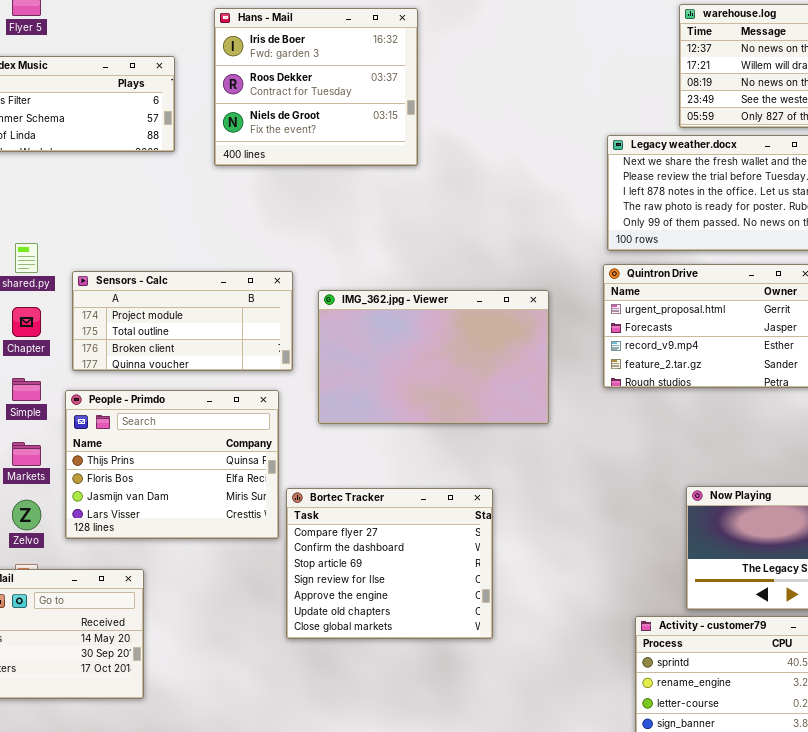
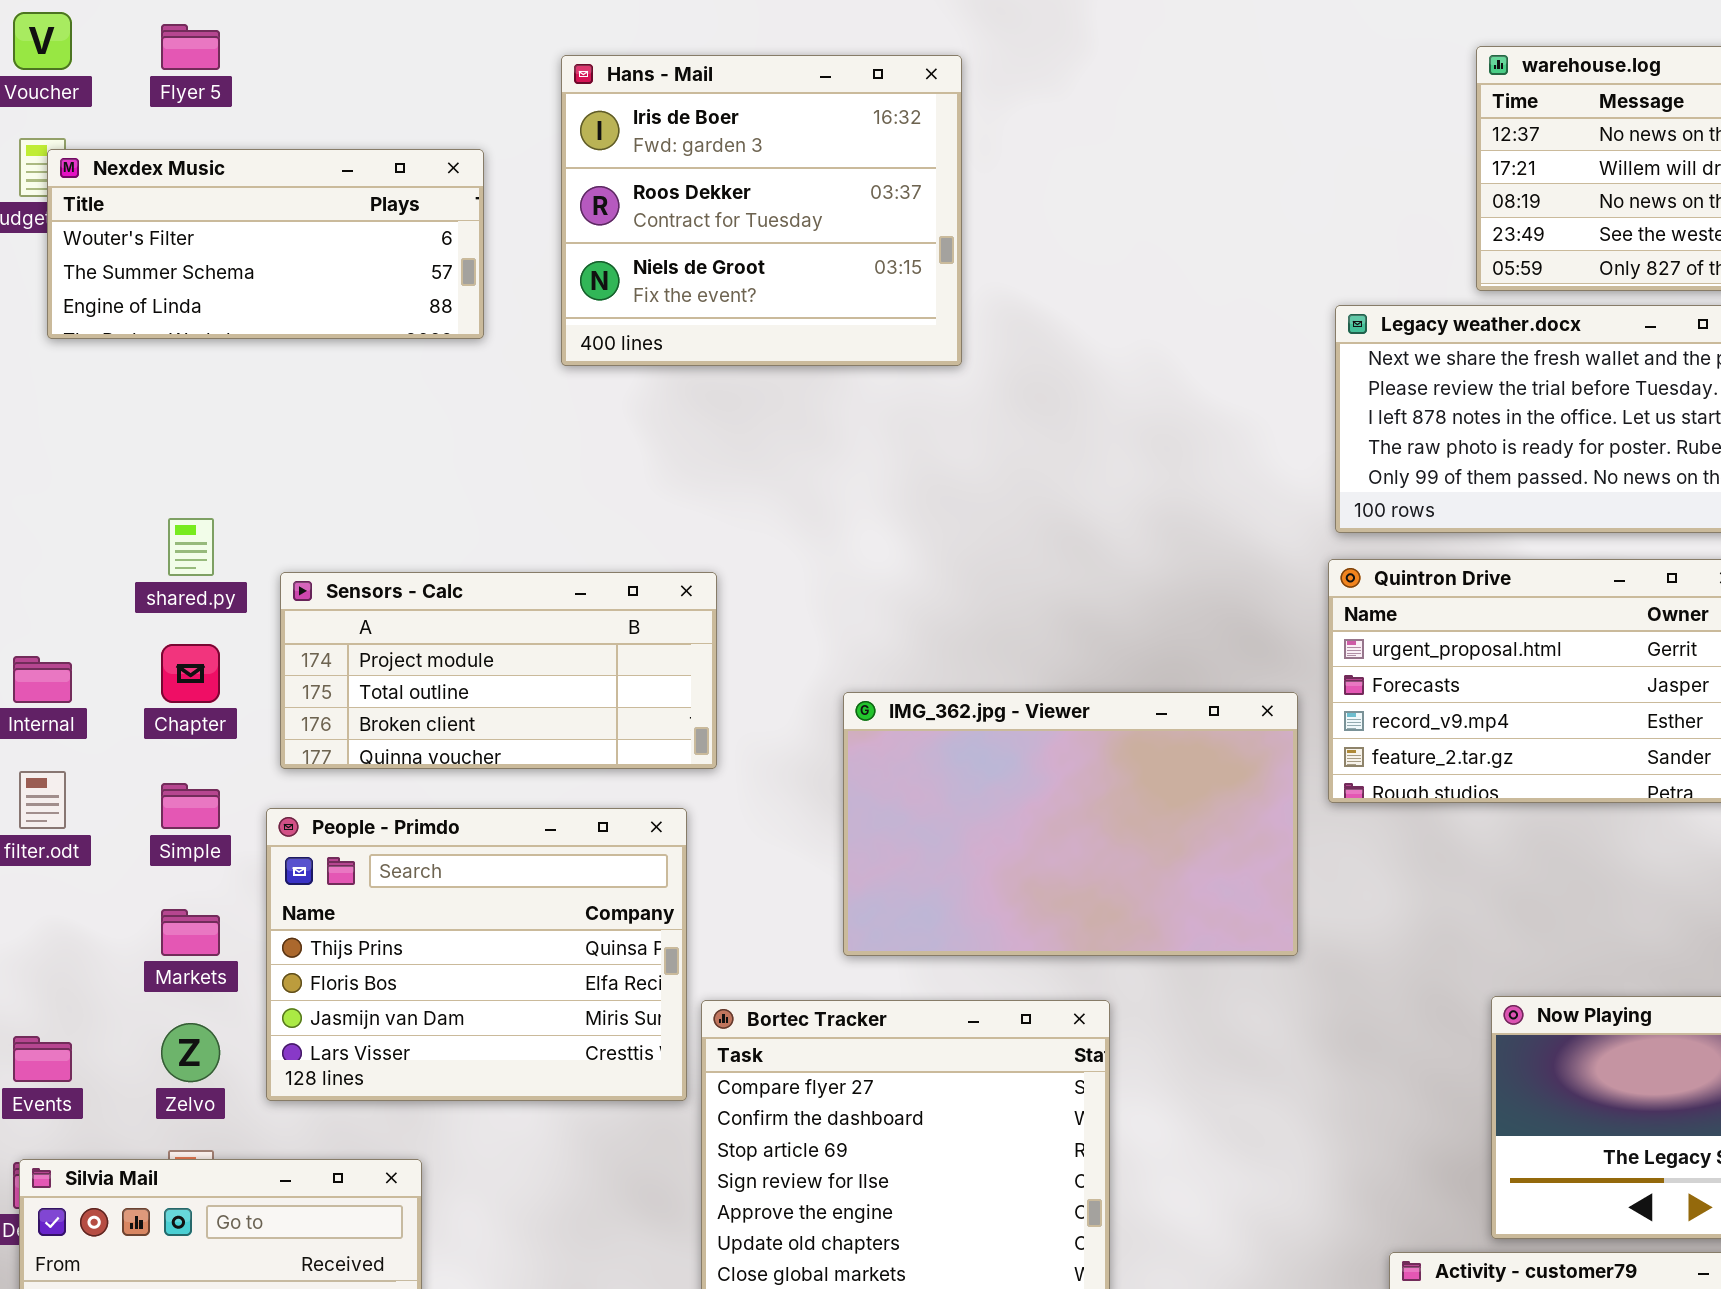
IMG_362.jpg - Viewer: [318,290,549,424] -> [843,692,1298,956], moved

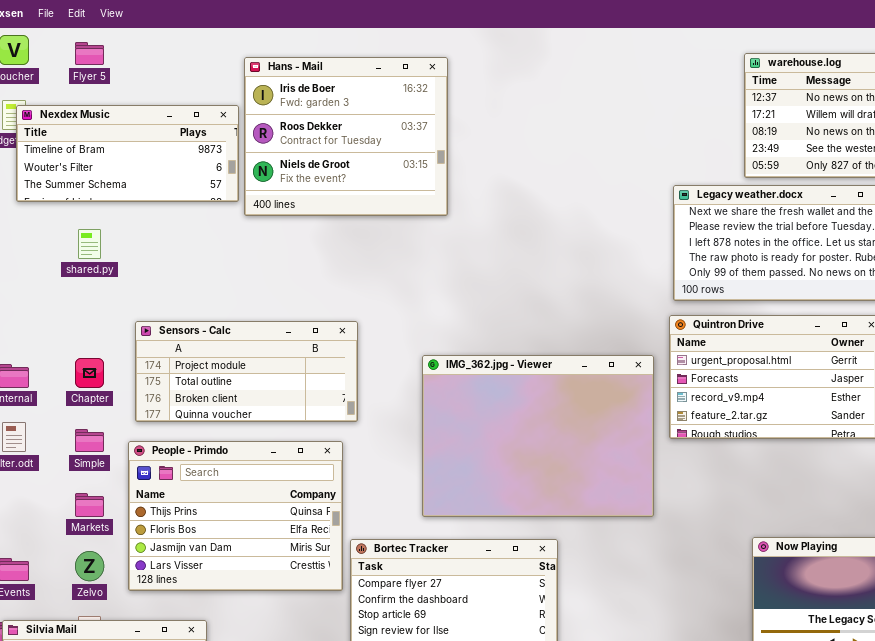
Hans - Mail: [561,55,962,366] -> [244,57,448,216], moved
Nexdex Music: [47,149,484,339] -> [16,105,239,202], scrolled up 1 row
shared.py: [168,518,214,576] -> [78,229,101,259], moved
IMG_362.jpg - Viewer: [843,692,1298,956] -> [422,355,654,517], resized

